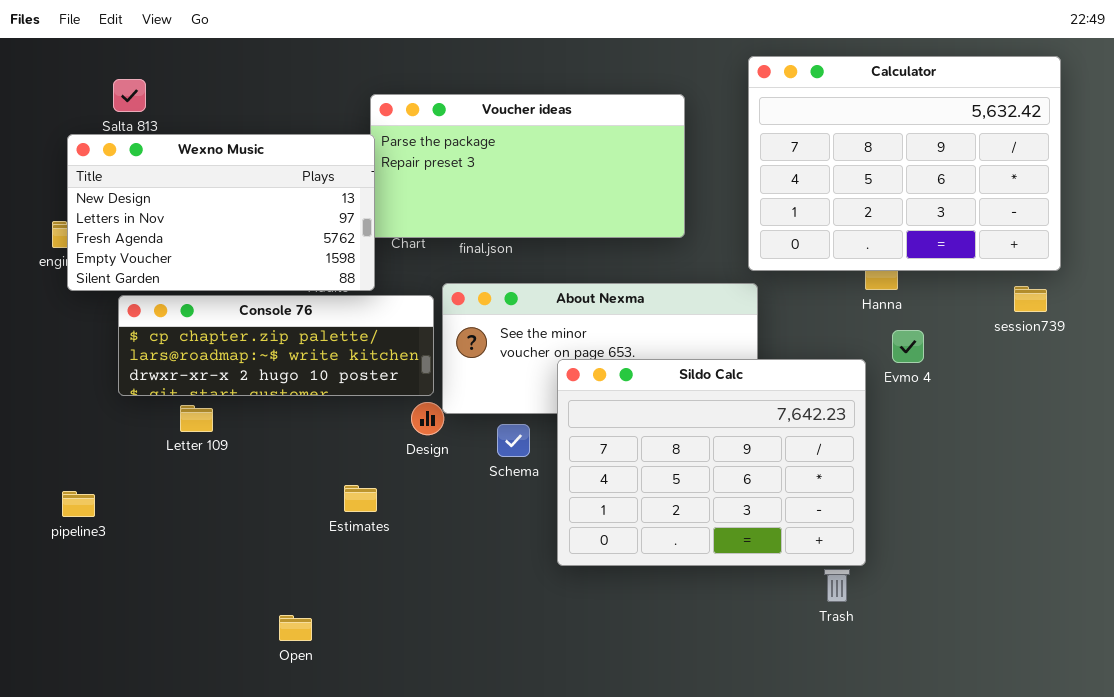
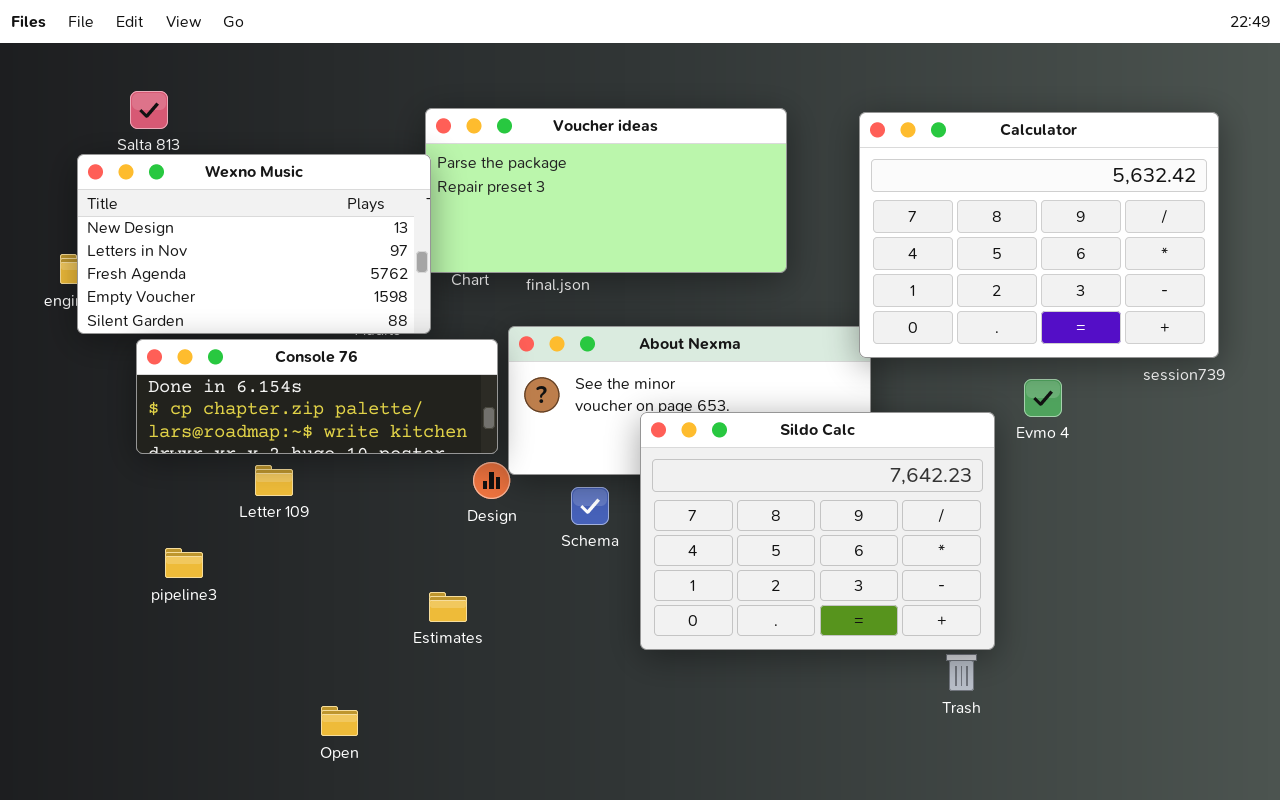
Calculator: [748,56,1061,271] -> [859,112,1219,358], moved
Console 76: [118,295,434,396] -> [136,339,498,454], scrolled up 1 row
Letter 109: [180,405,213,432] -> [255,465,293,496], moved
Estimates: [344,485,377,512] -> [429,592,467,622], moved
pipeline3: [62,491,95,517] -> [165,548,203,578], moved

